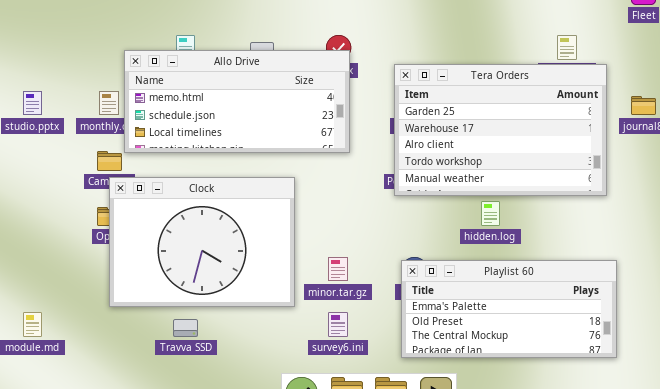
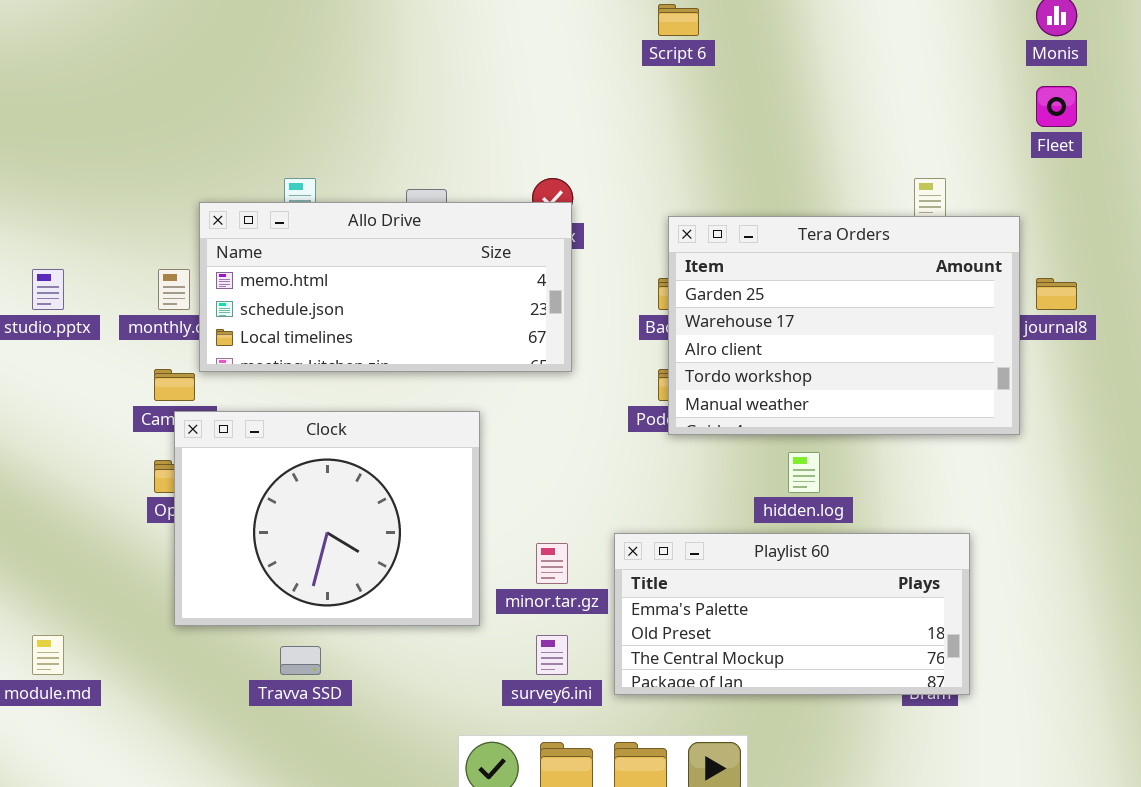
Tera Orders: [394,64,607,196] -> [668,216,1020,435], moved
Playlist 60: [401,260,617,358] -> [614,533,970,695], moved

